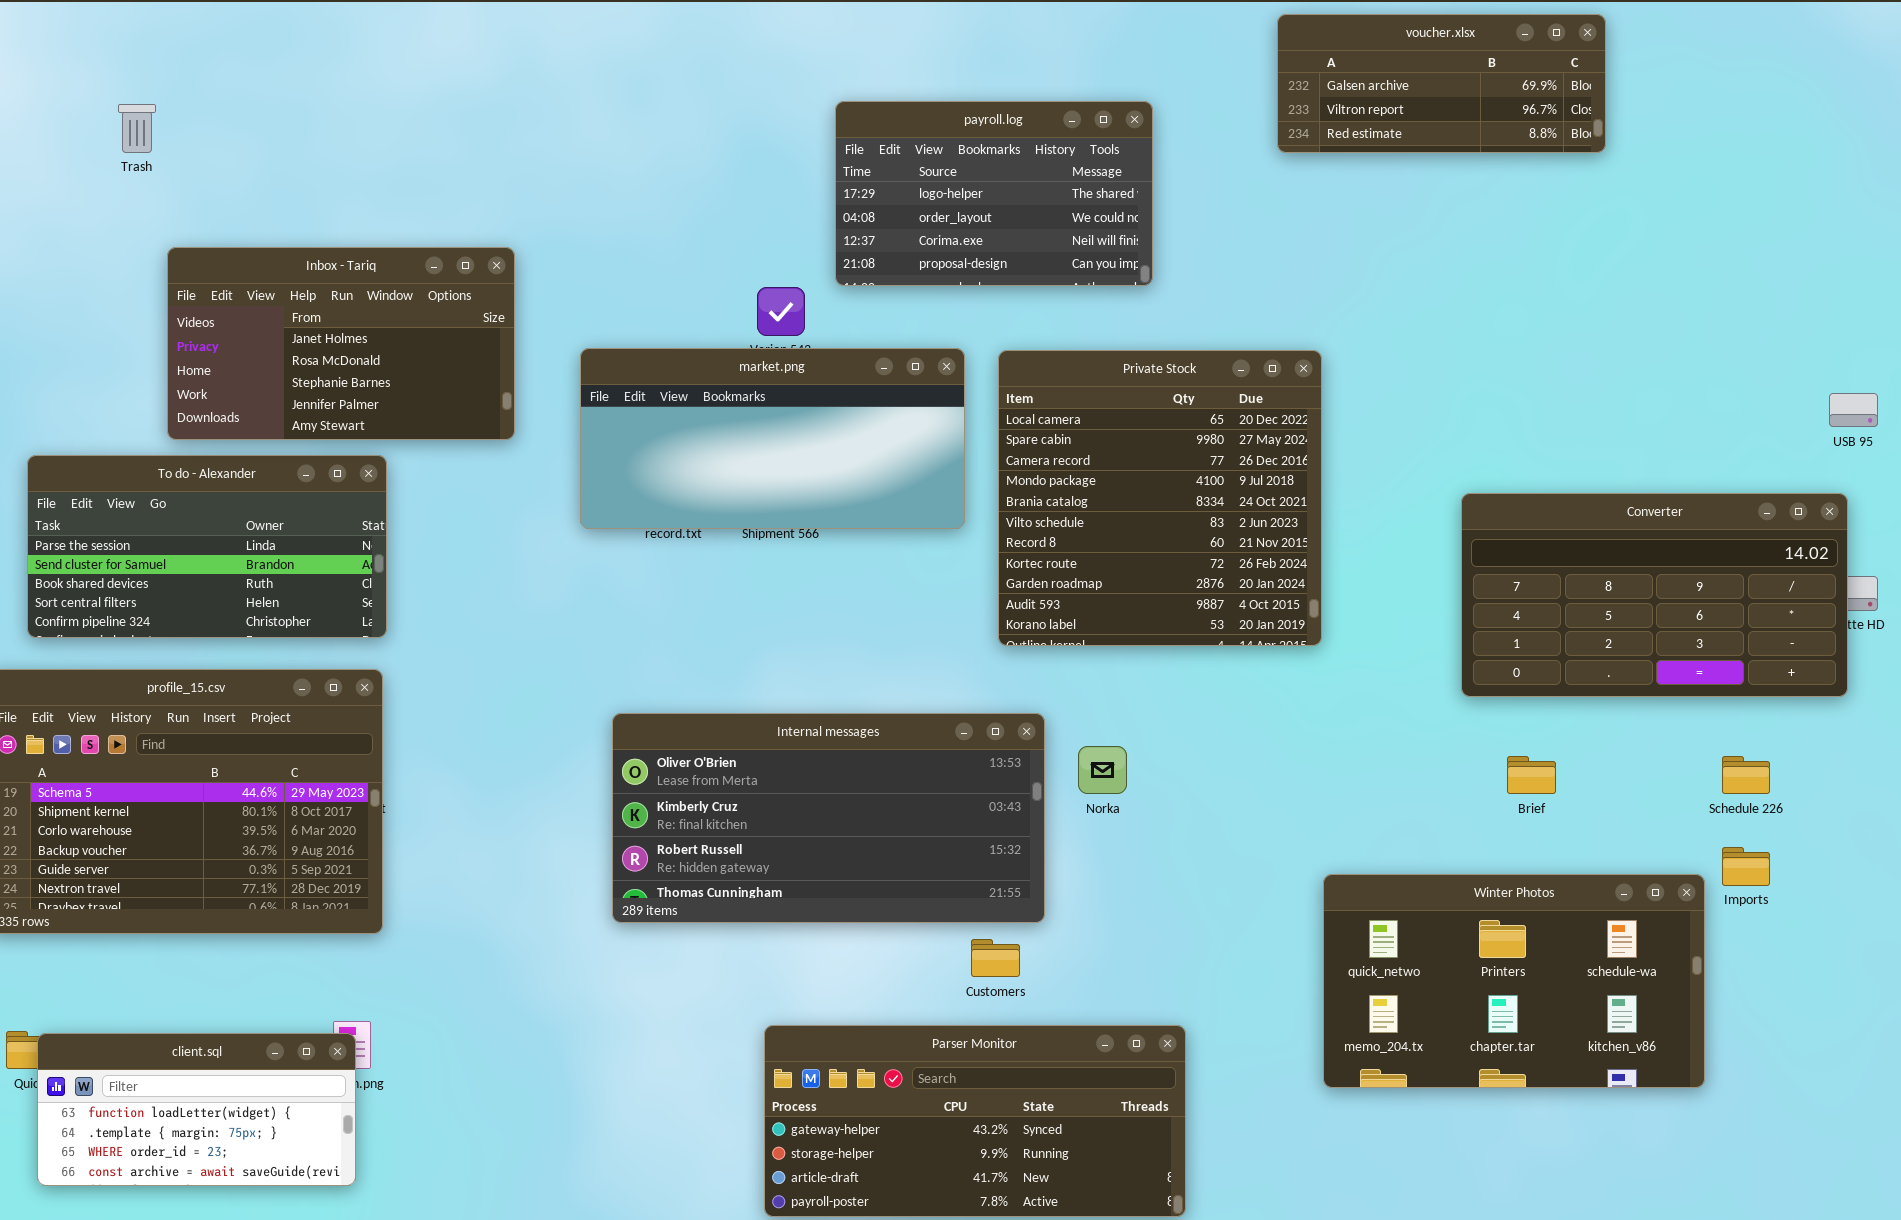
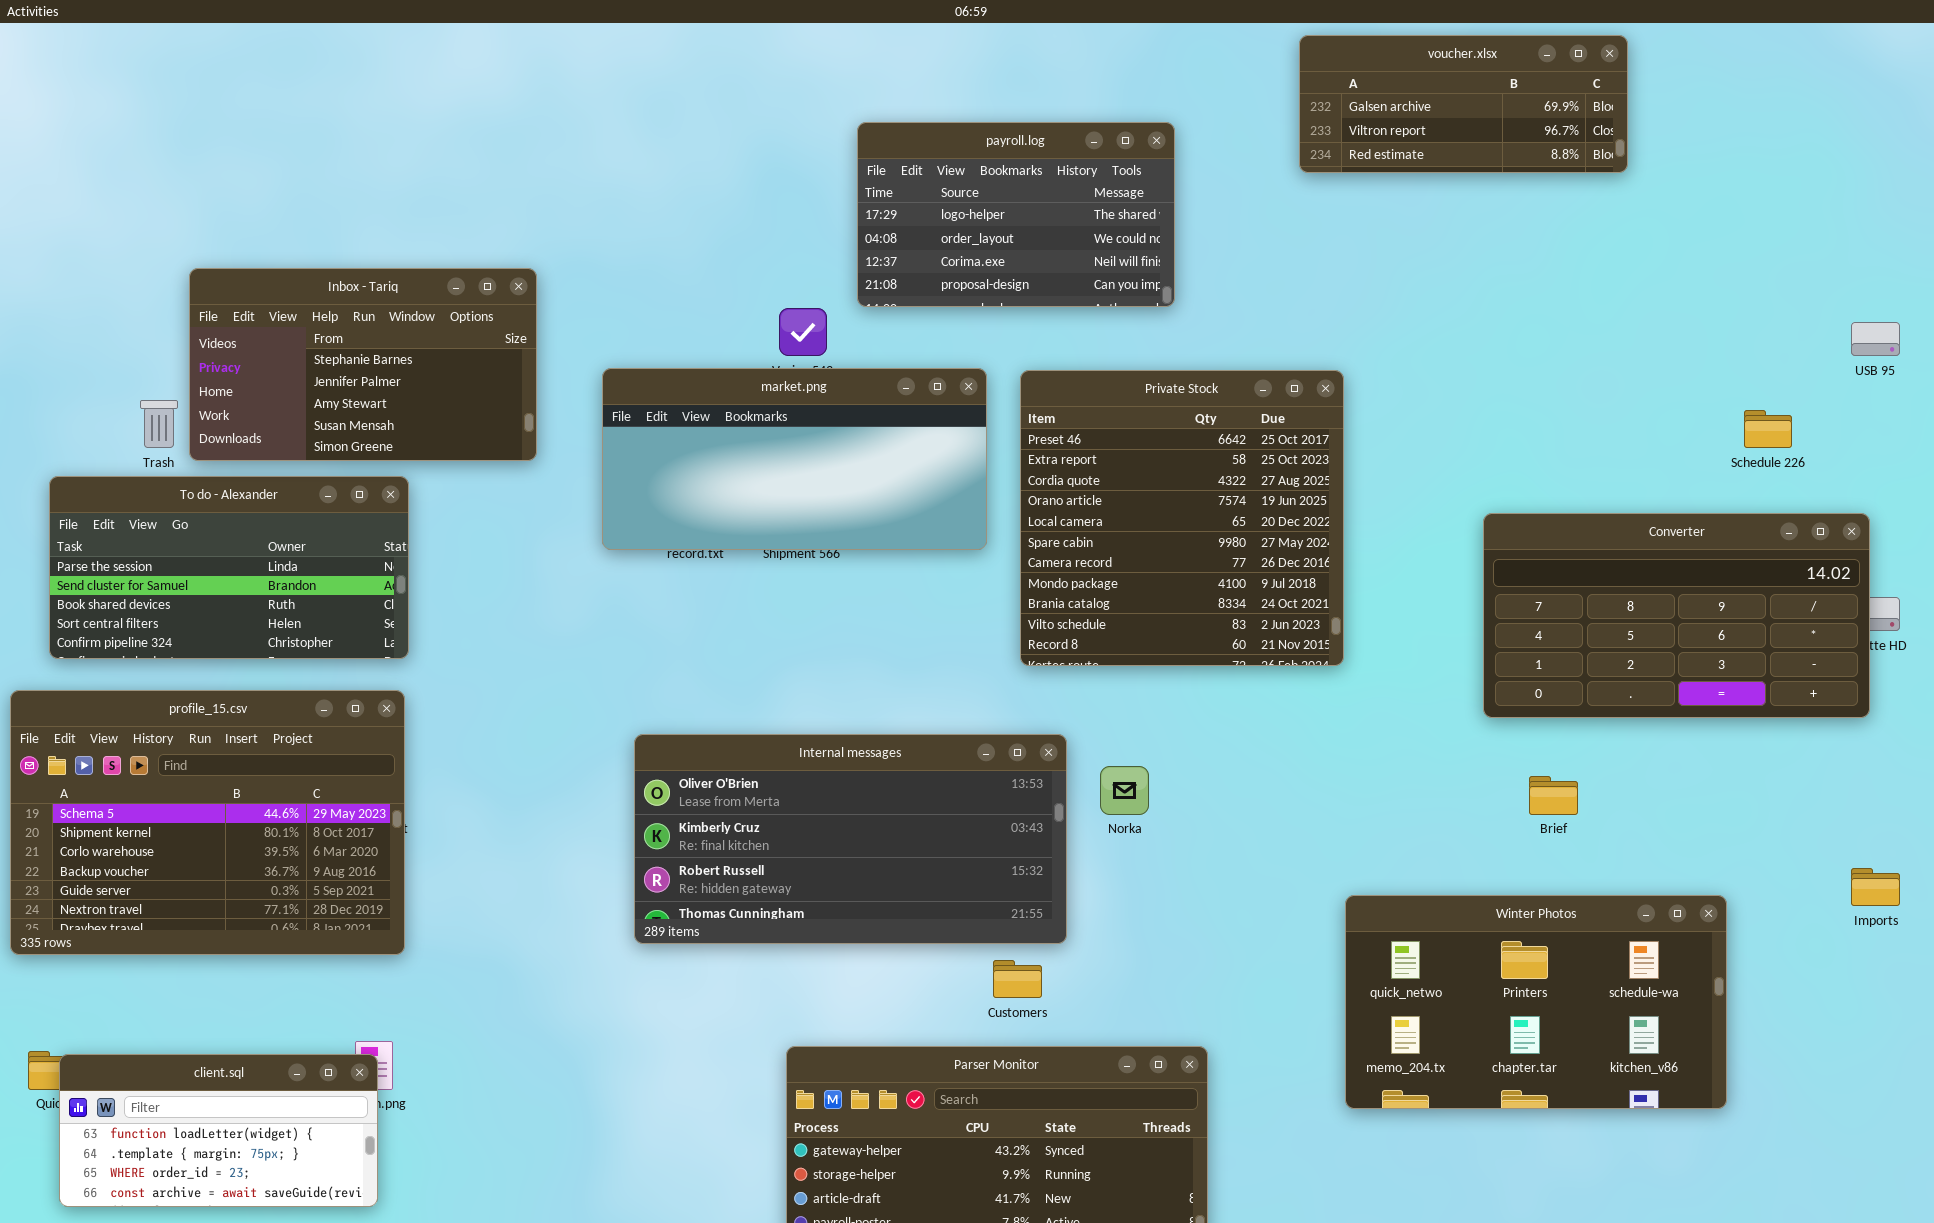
Trash: [118,104,156,153] -> [140,400,178,448], moved
Inbox - Tariq: [167,247,515,440] -> [189,268,537,461], scrolled down 2 rows
Private Stock: [998,350,1322,646] -> [1020,370,1344,666], scrolled up 4 rows
USB 95: [1829,393,1878,427] -> [1851,322,1900,356], moved
Schedule 226: [1722,756,1770,794] -> [1744,410,1792,448], moved
Imports: [1722,847,1770,886] -> [1851,868,1900,906], moved

